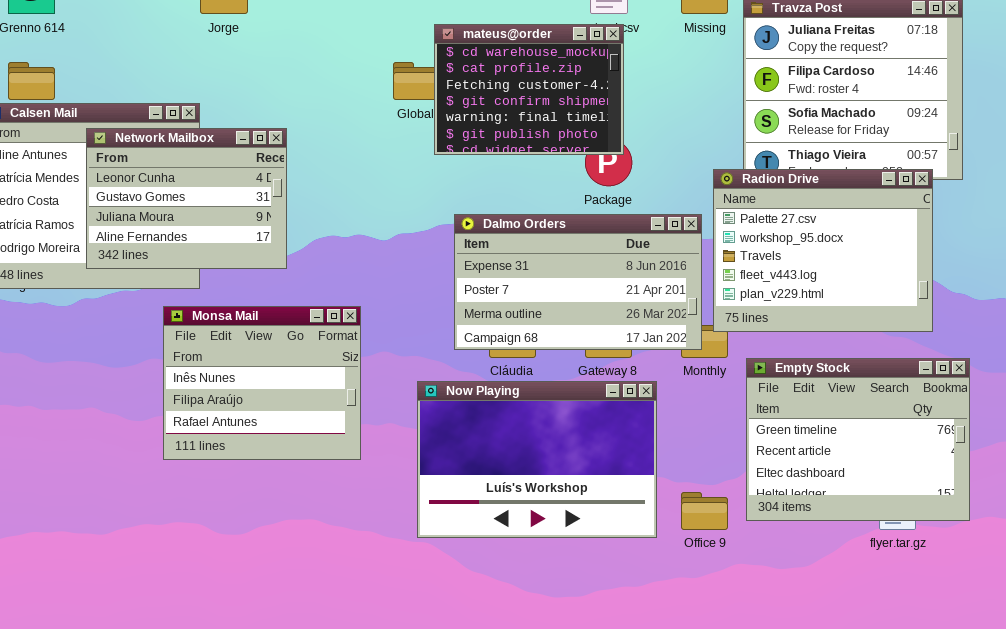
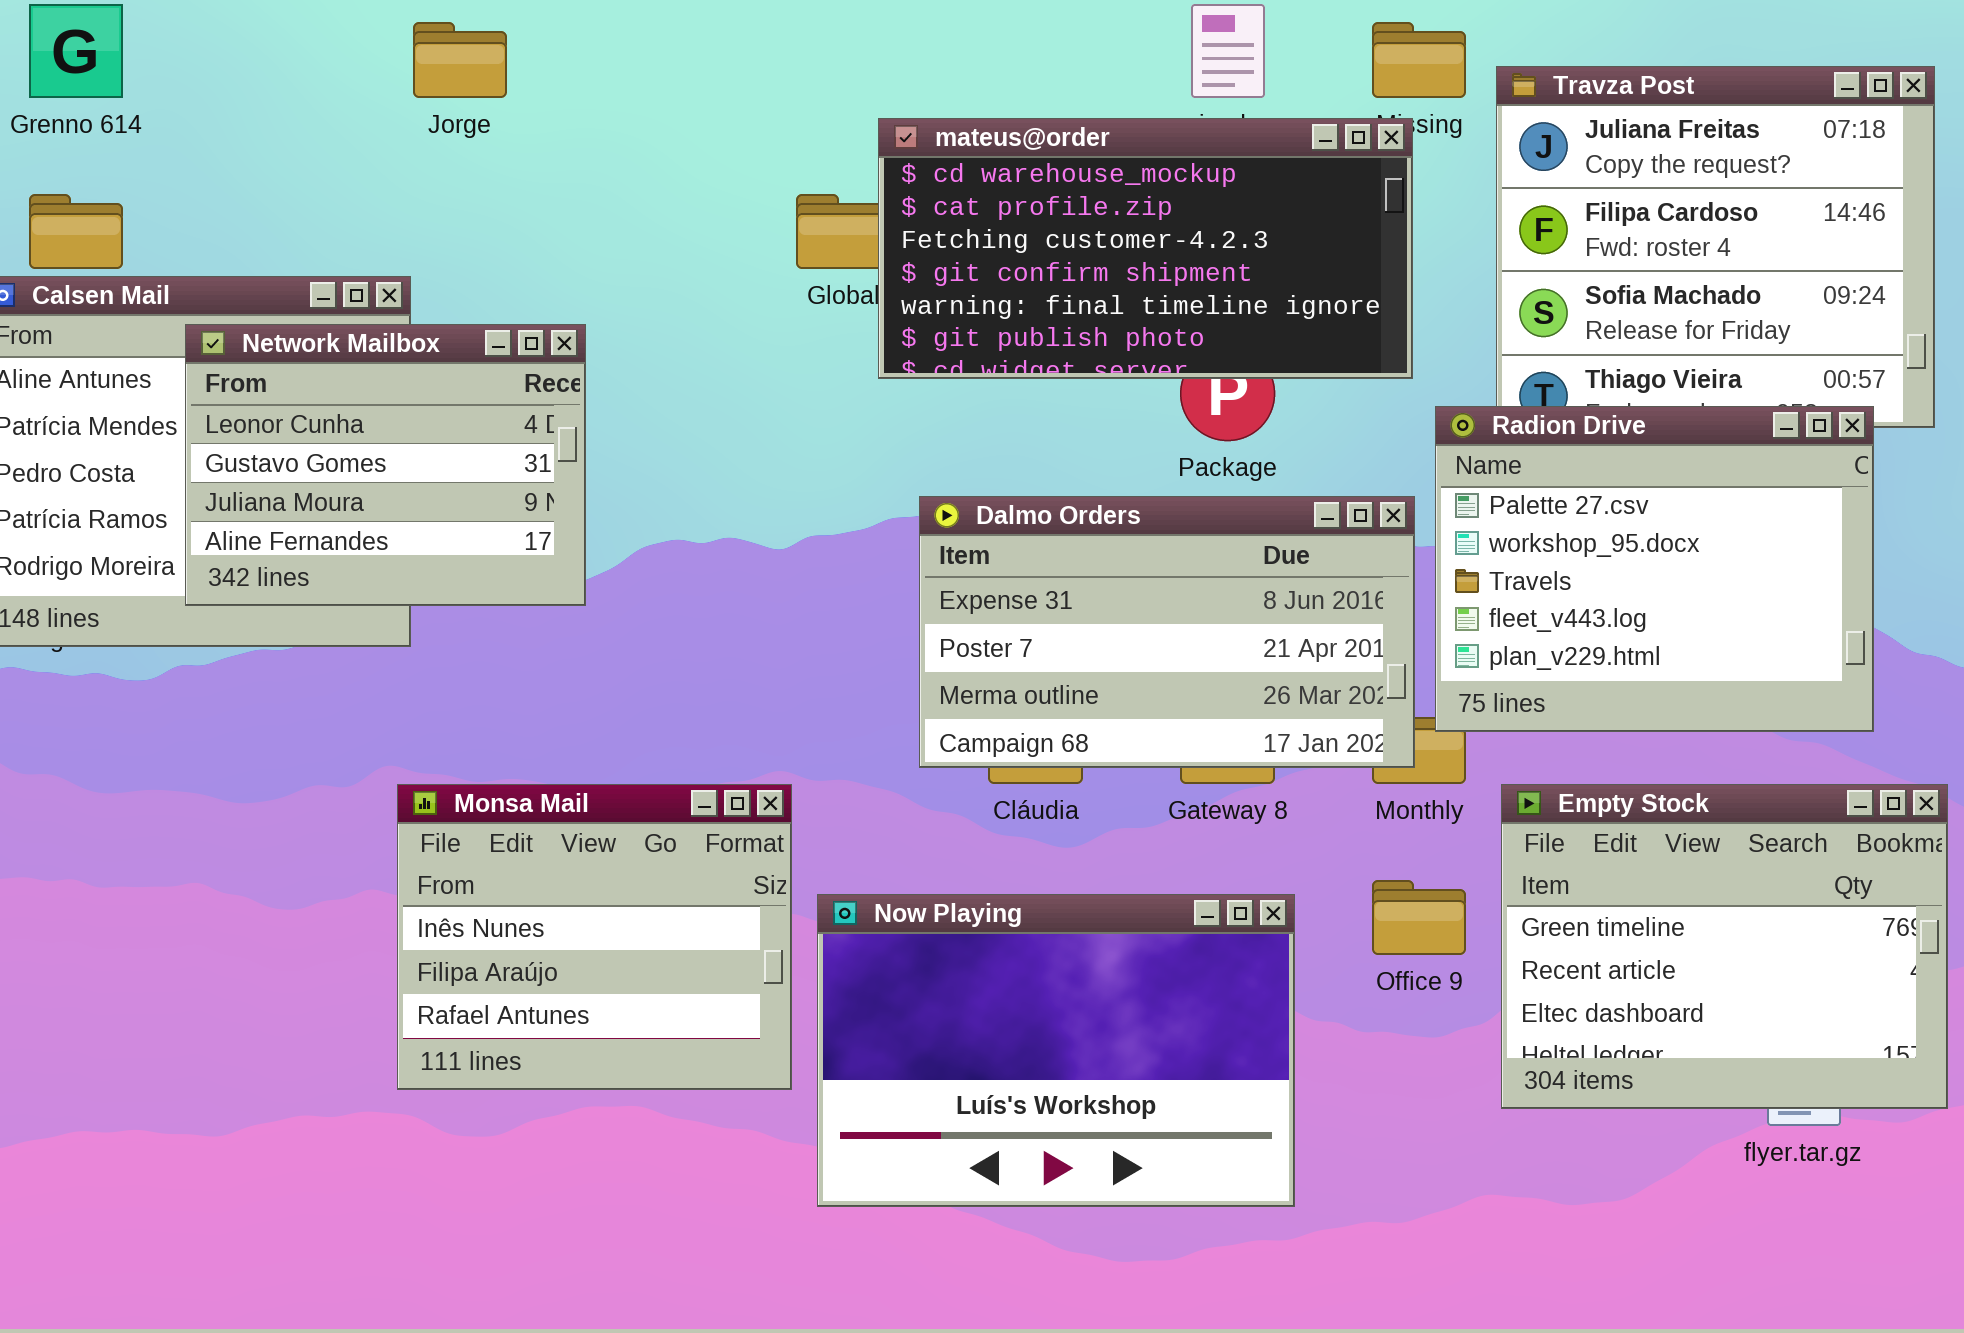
mateus@order: [434,24,624,155] -> [878,118,1413,379], resized
Monsa Mail: [163,306,361,460] -> [397,784,792,1090], moved
Now Playing: [417,381,657,538] -> [817,894,1295,1207], moved
Office 9: [681,492,728,530] -> [1372,880,1466,955], moved

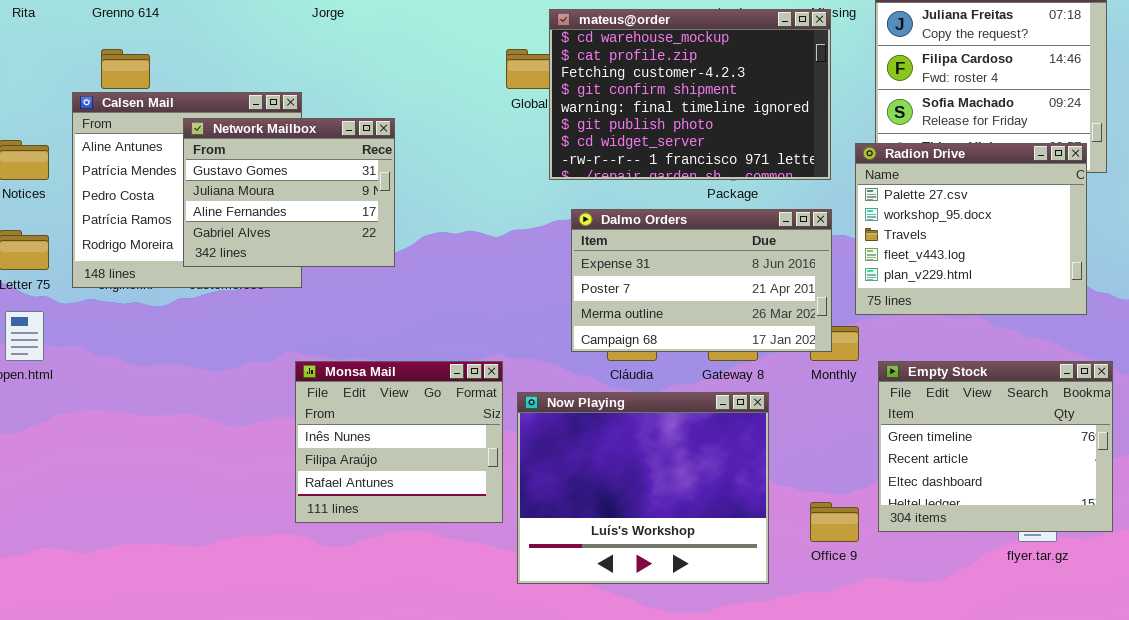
mateus@order: [878,118,1413,379] -> [549,9,831,180], resized
Network Mailbox: [185,324,586,606] -> [183,118,395,267], scrolled down 1 row
Radion Drive: [1435,406,1874,732] -> [855,143,1087,315], moved
Office 9: [1372,880,1466,955] -> [810,502,859,542], moved
Now Playing: [817,894,1295,1207] -> [517,392,769,584], resized

